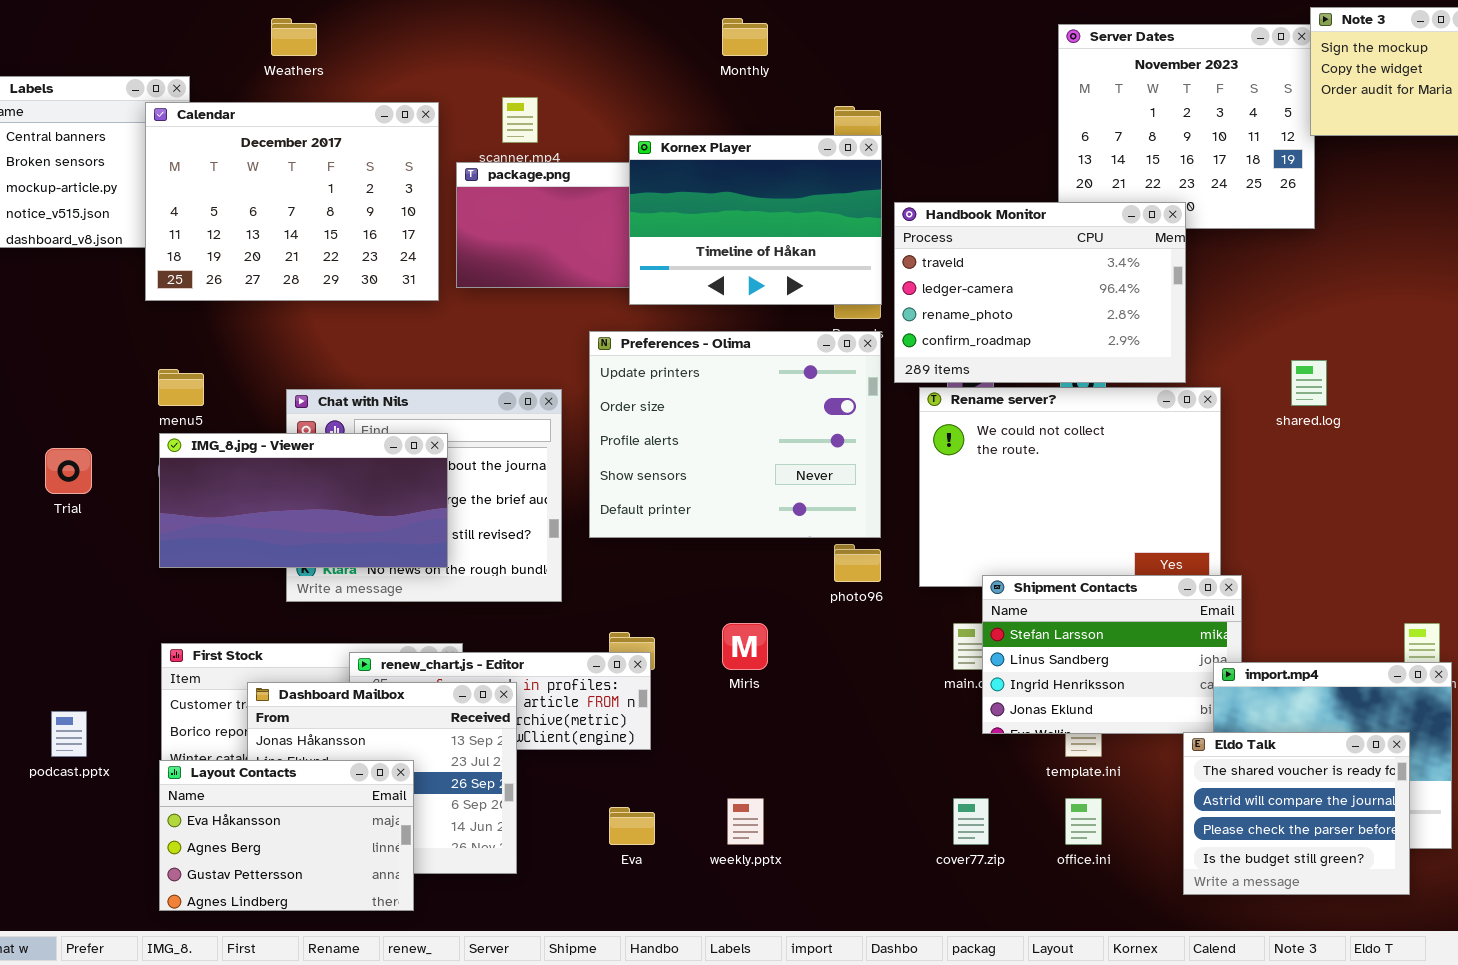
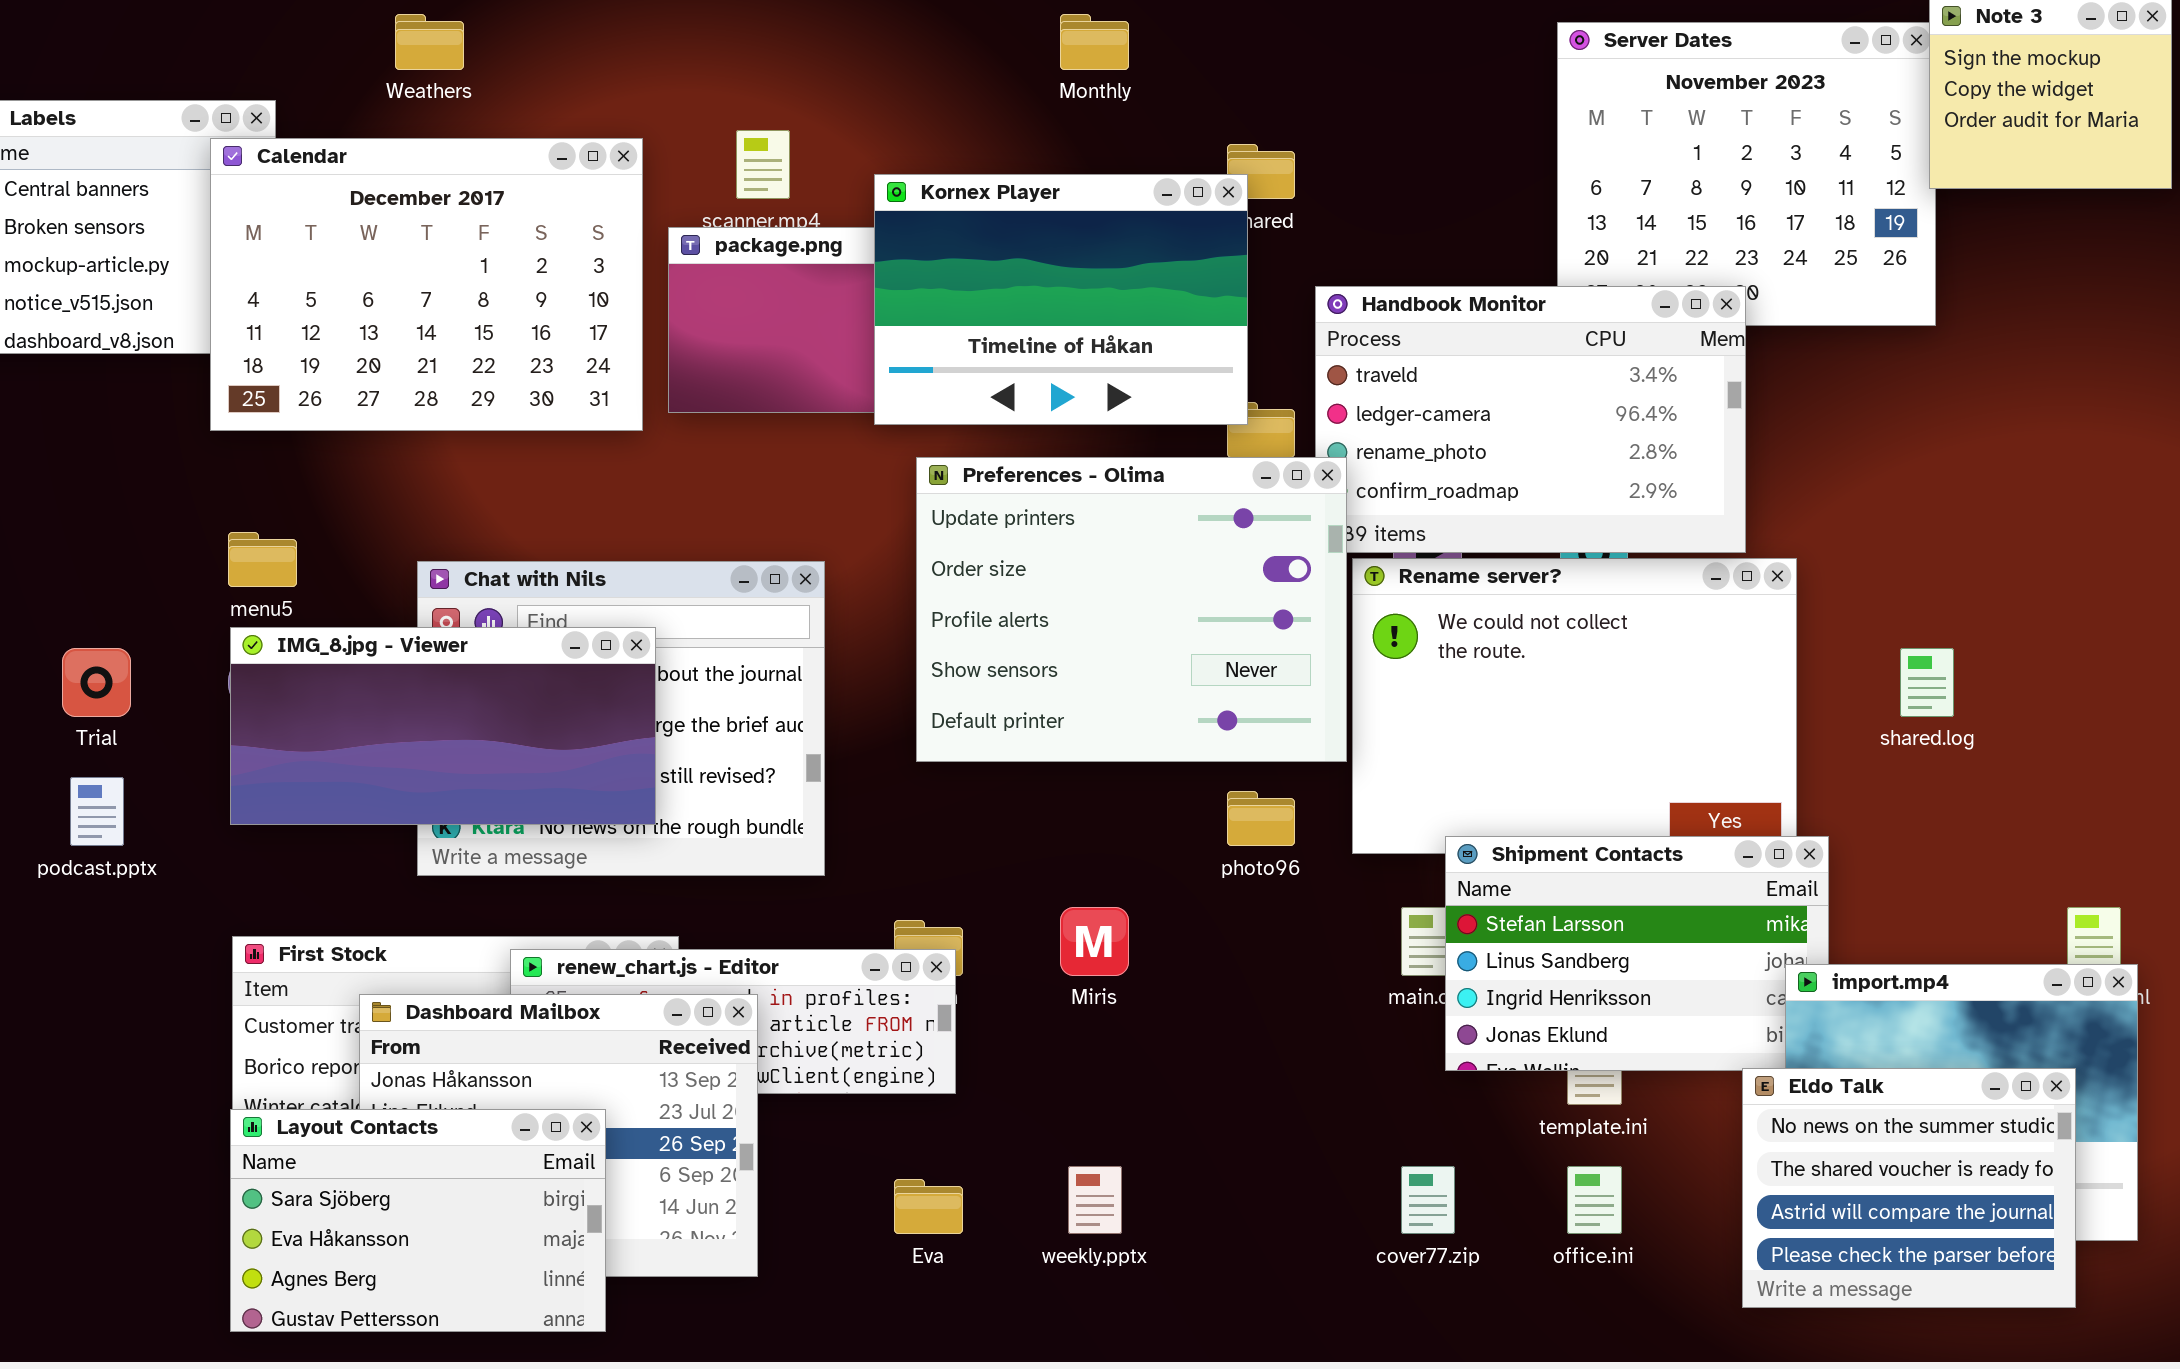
Kornex Player: [629,135,882,305] -> [874,174,1248,425], moved
Preferences - Olima: [589,331,881,538] -> [916,457,1347,762], moved
shared.log: [1291,360,1327,406] -> [1900,648,1954,717], moved
podcast.pptx: [51,711,87,757] -> [70,777,124,846], moved
Eldo Talk: [1183,732,1410,895] -> [1742,1068,2076,1308], scrolled up 1 row
Layout Contacts: [159,760,414,911] -> [230,1109,606,1332], scrolled up 1 row

